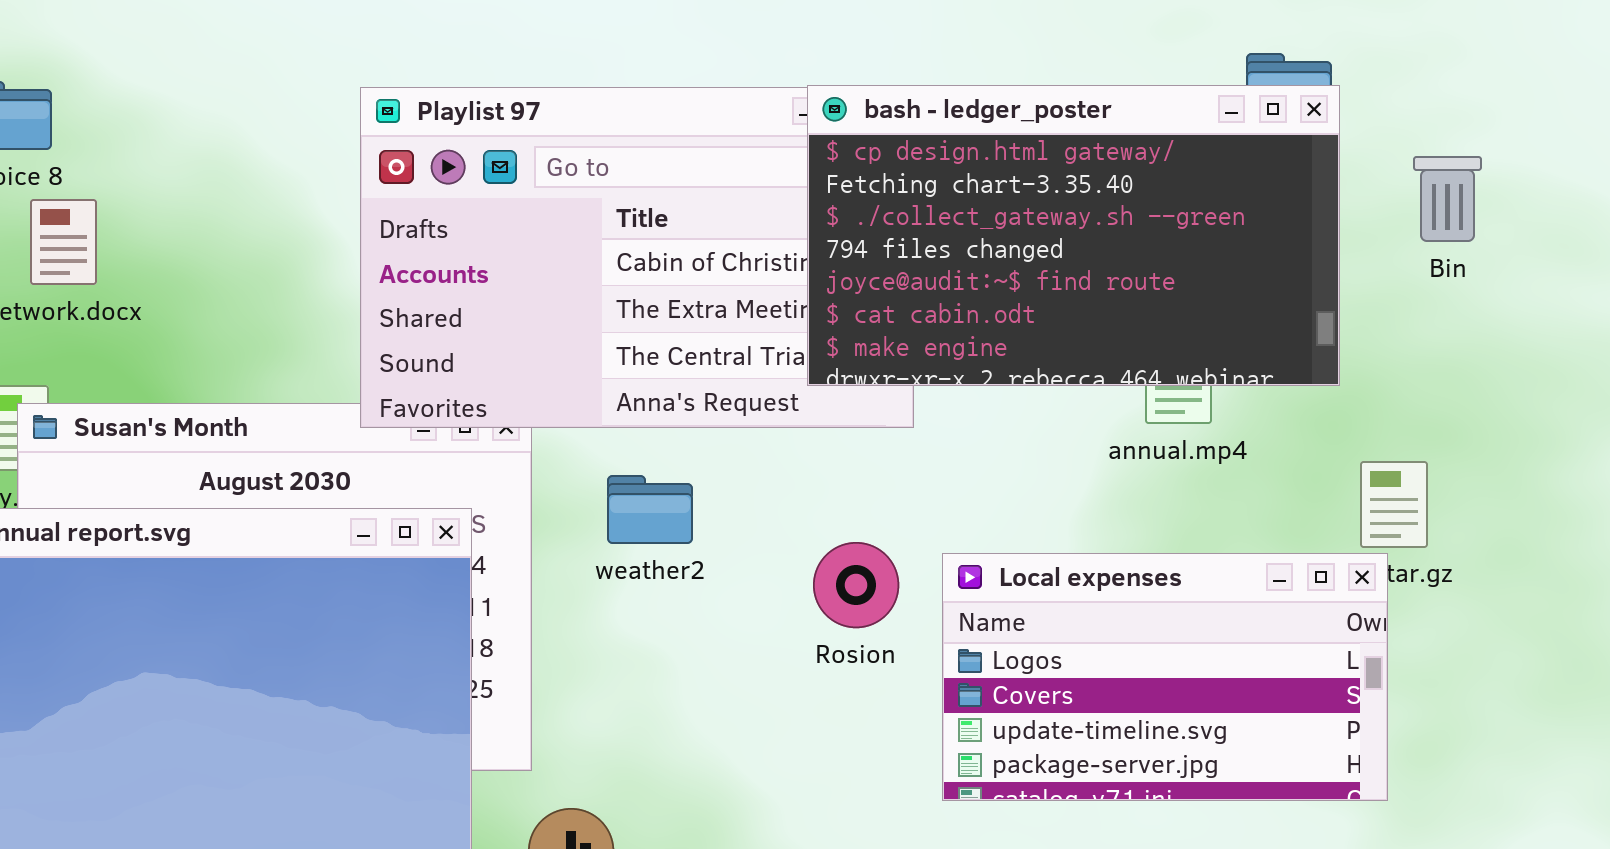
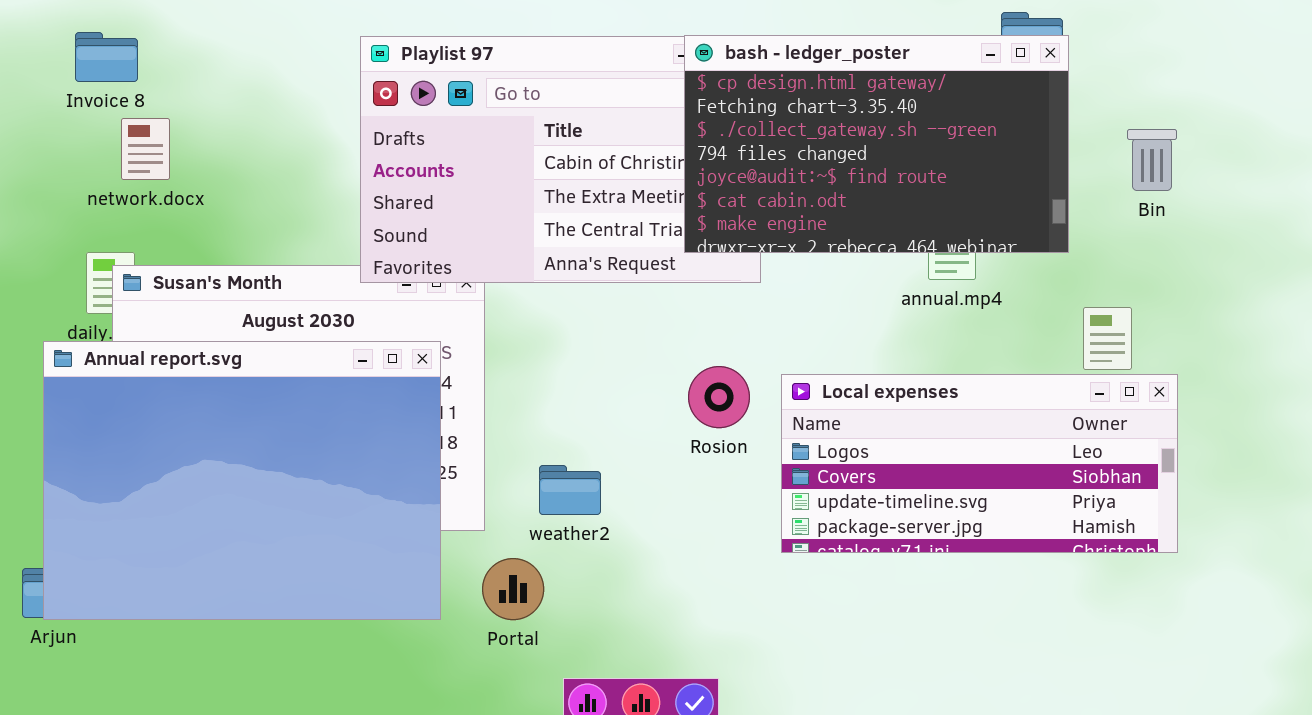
Bin: [1413,156,1482,242] -> [1127,129,1177,191], moved
weather2: [607,475,693,544] -> [539,465,601,515], moved
Local expenses: [942,553,1388,801] -> [781,374,1178,553], resized

